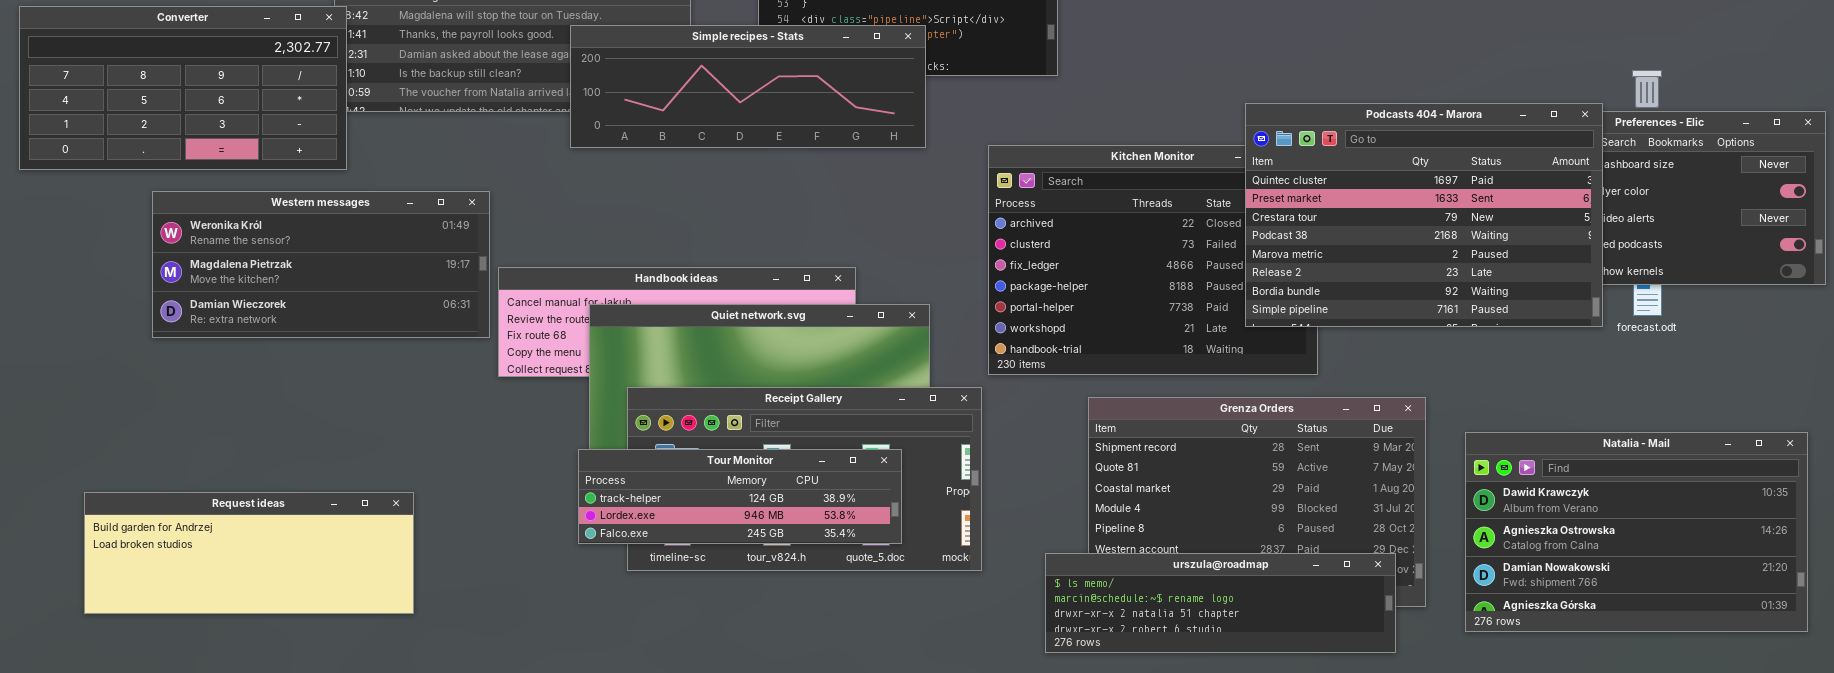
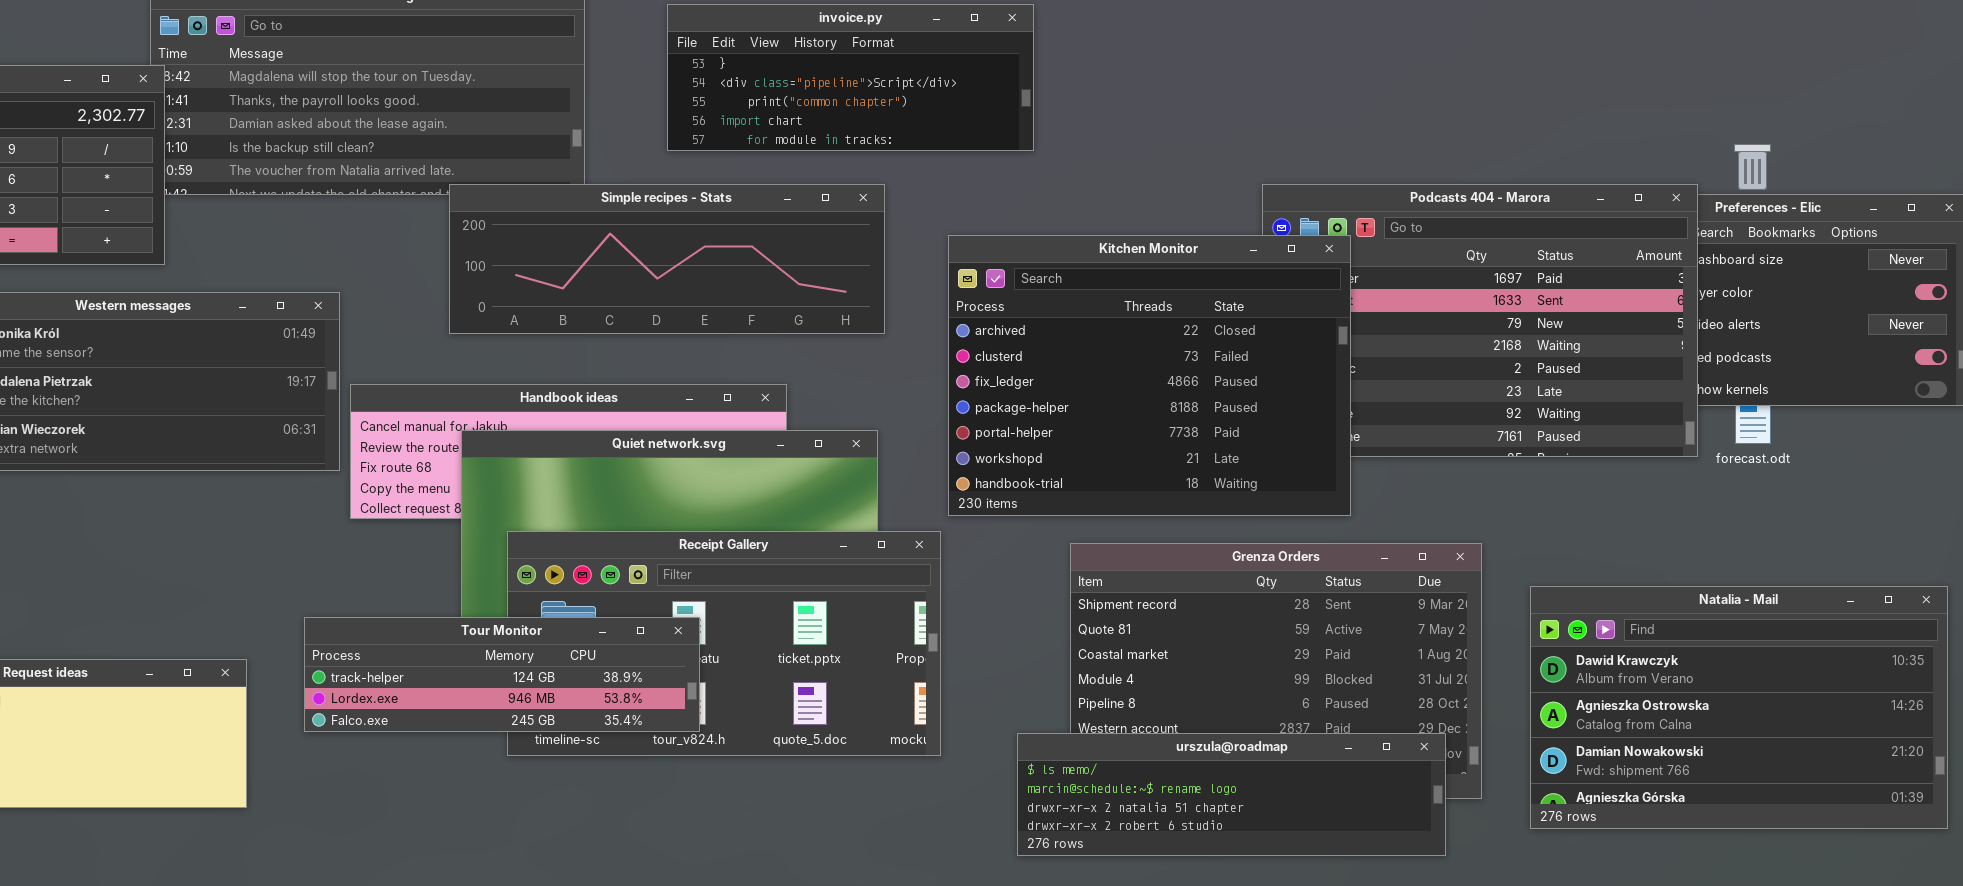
Simple recipes - Stats: [570,25,926,148] -> [449,184,885,334], moved
Kitchen Monitor: [988,145,1318,375] -> [948,235,1351,516], raised
Tour Monitor: [578,449,902,544] -> [304,617,700,732], moved

